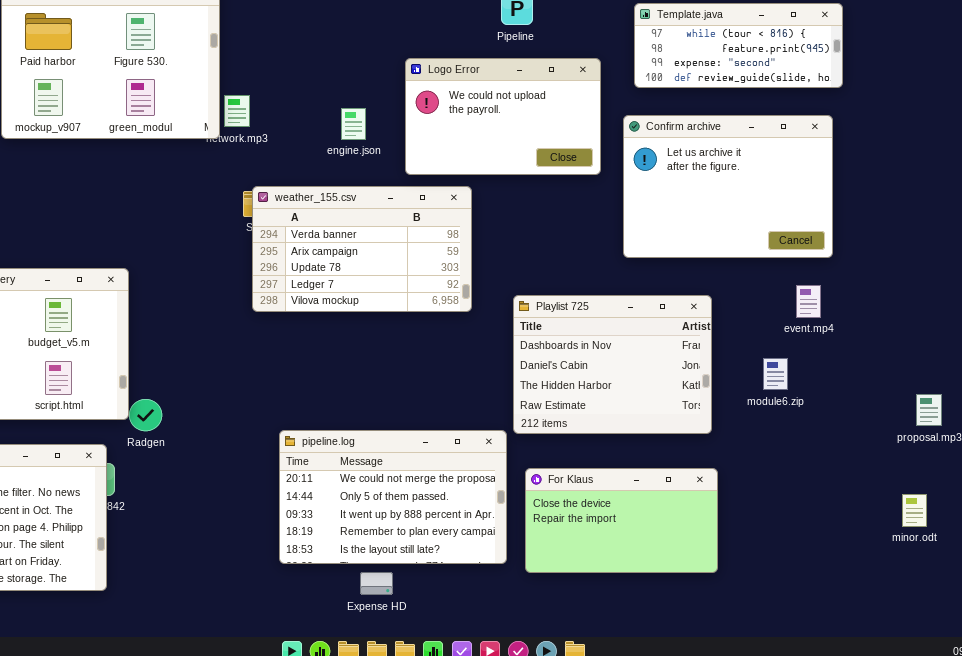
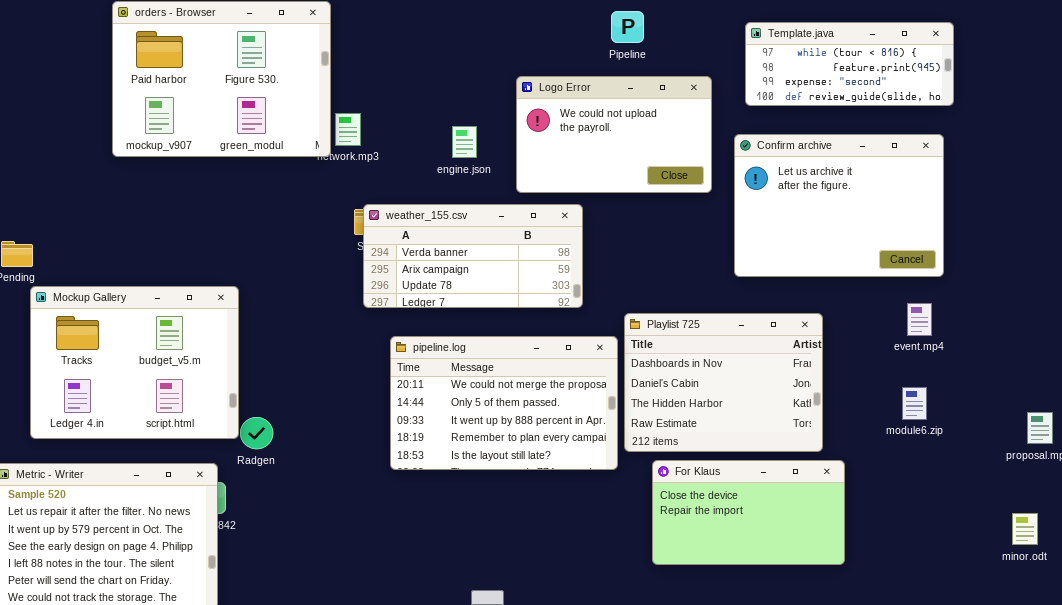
weather_155.csv: [252,186,472,312] -> [363,204,583,308], resized
module6.zip: [763,358,788,390] -> [902,387,927,420], moved
pipeline.log: [279,430,507,564] -> [390,336,618,470], moved
For Klaus: [525,468,718,573] -> [652,460,845,565], moved

